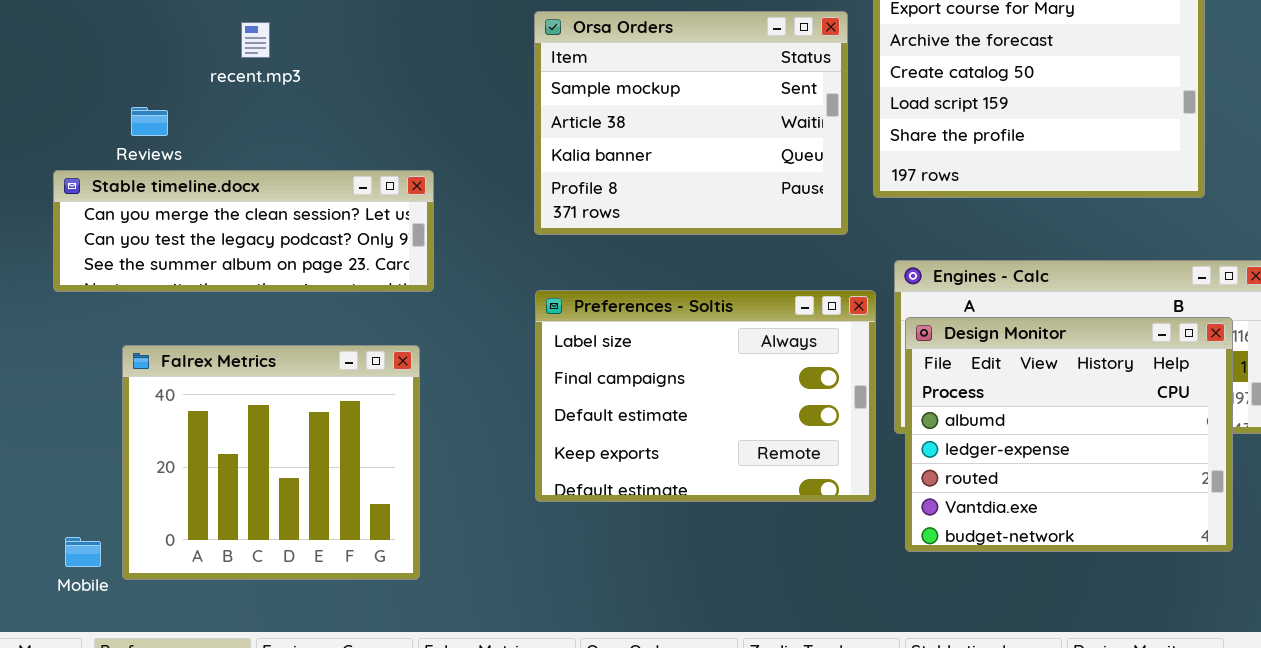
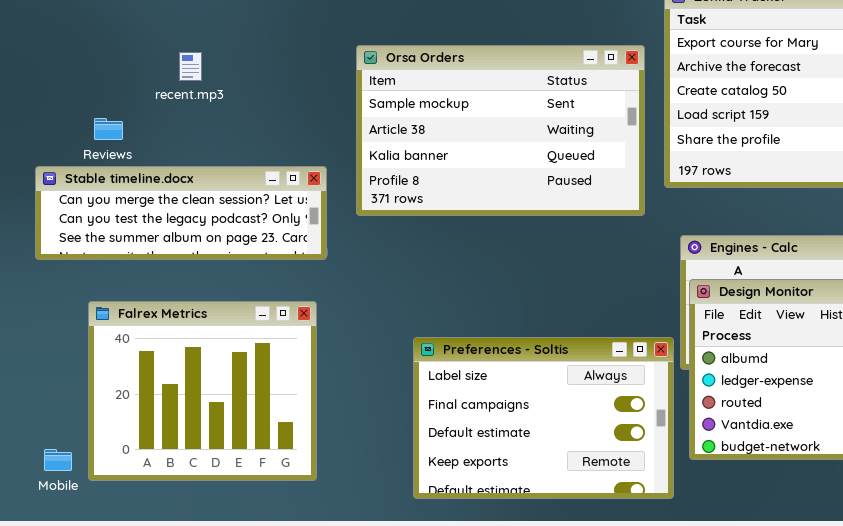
Orsa Orders: [534,11,848,235] -> [356,45,645,216], resized
Preferences - Soltis: [535,290,876,502] -> [413,337,674,499], moved

